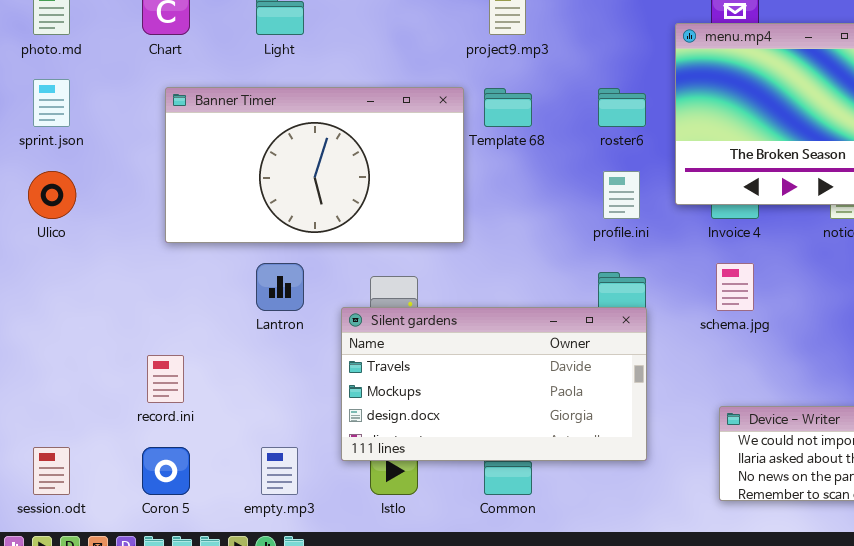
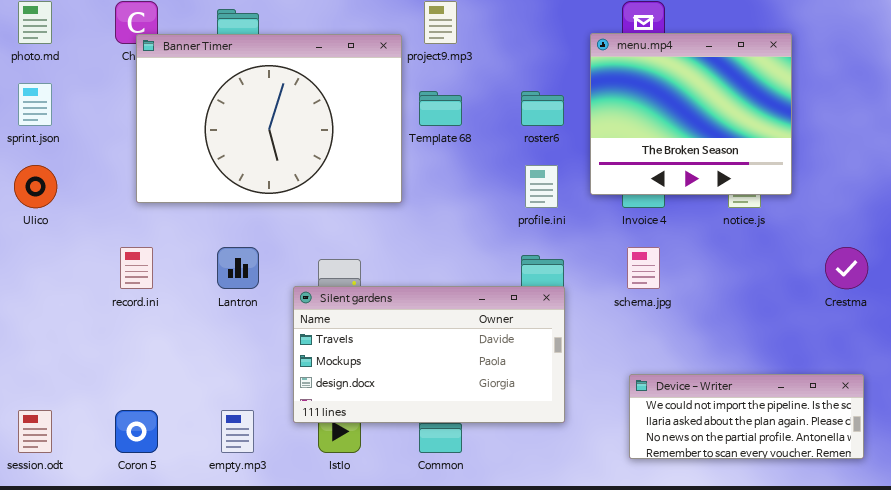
Banner Timer: [165,87,464,243] -> [136,34,402,203], moved, resized
record.ini: [147,355,184,403] -> [120,247,153,289], moved

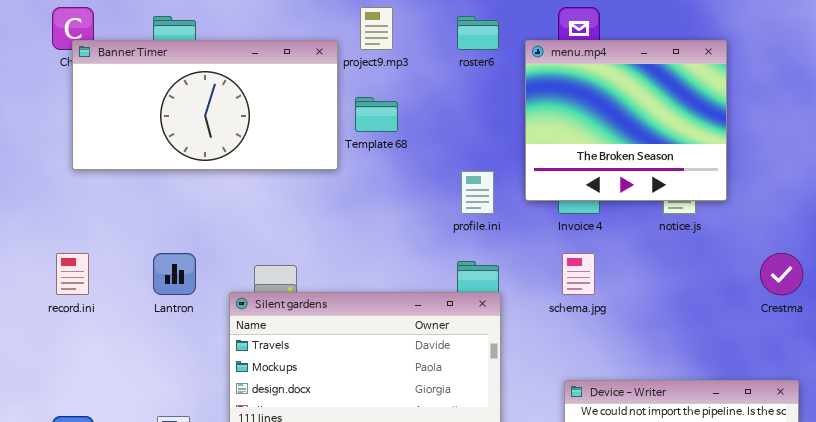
Banner Timer: [136,34,402,203] -> [72,40,338,170], resized
roster6: [521,91,564,126] -> [457,16,499,50], moved

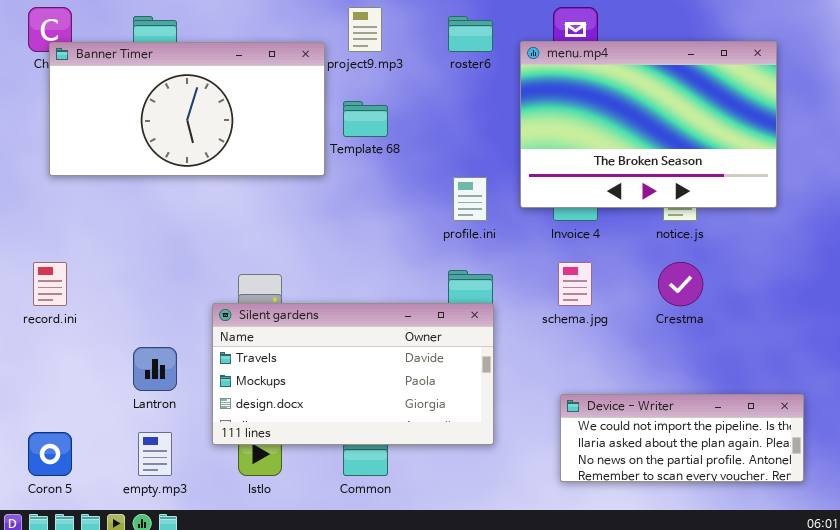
menu.mp4: [525,40,727,201] -> [520,41,777,208], resized
Lantron: [153,253,196,295] -> [133,347,177,391], moved
Crestma: [760,253,803,295] -> [658,262,703,306], moved

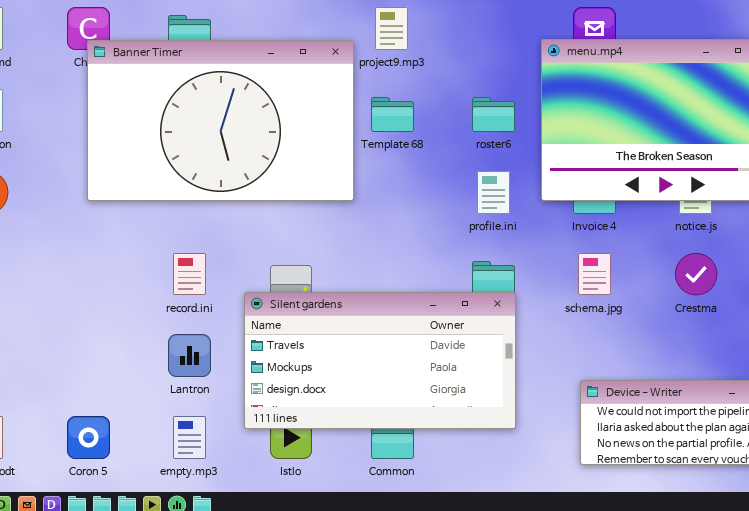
roster6: [448,16,493,52] -> [472,97,515,132], moved
Banner Timer: [49,42,325,176] -> [87,40,354,201], resized
record.ini: [33,262,67,306] -> [173,253,206,295], moved

